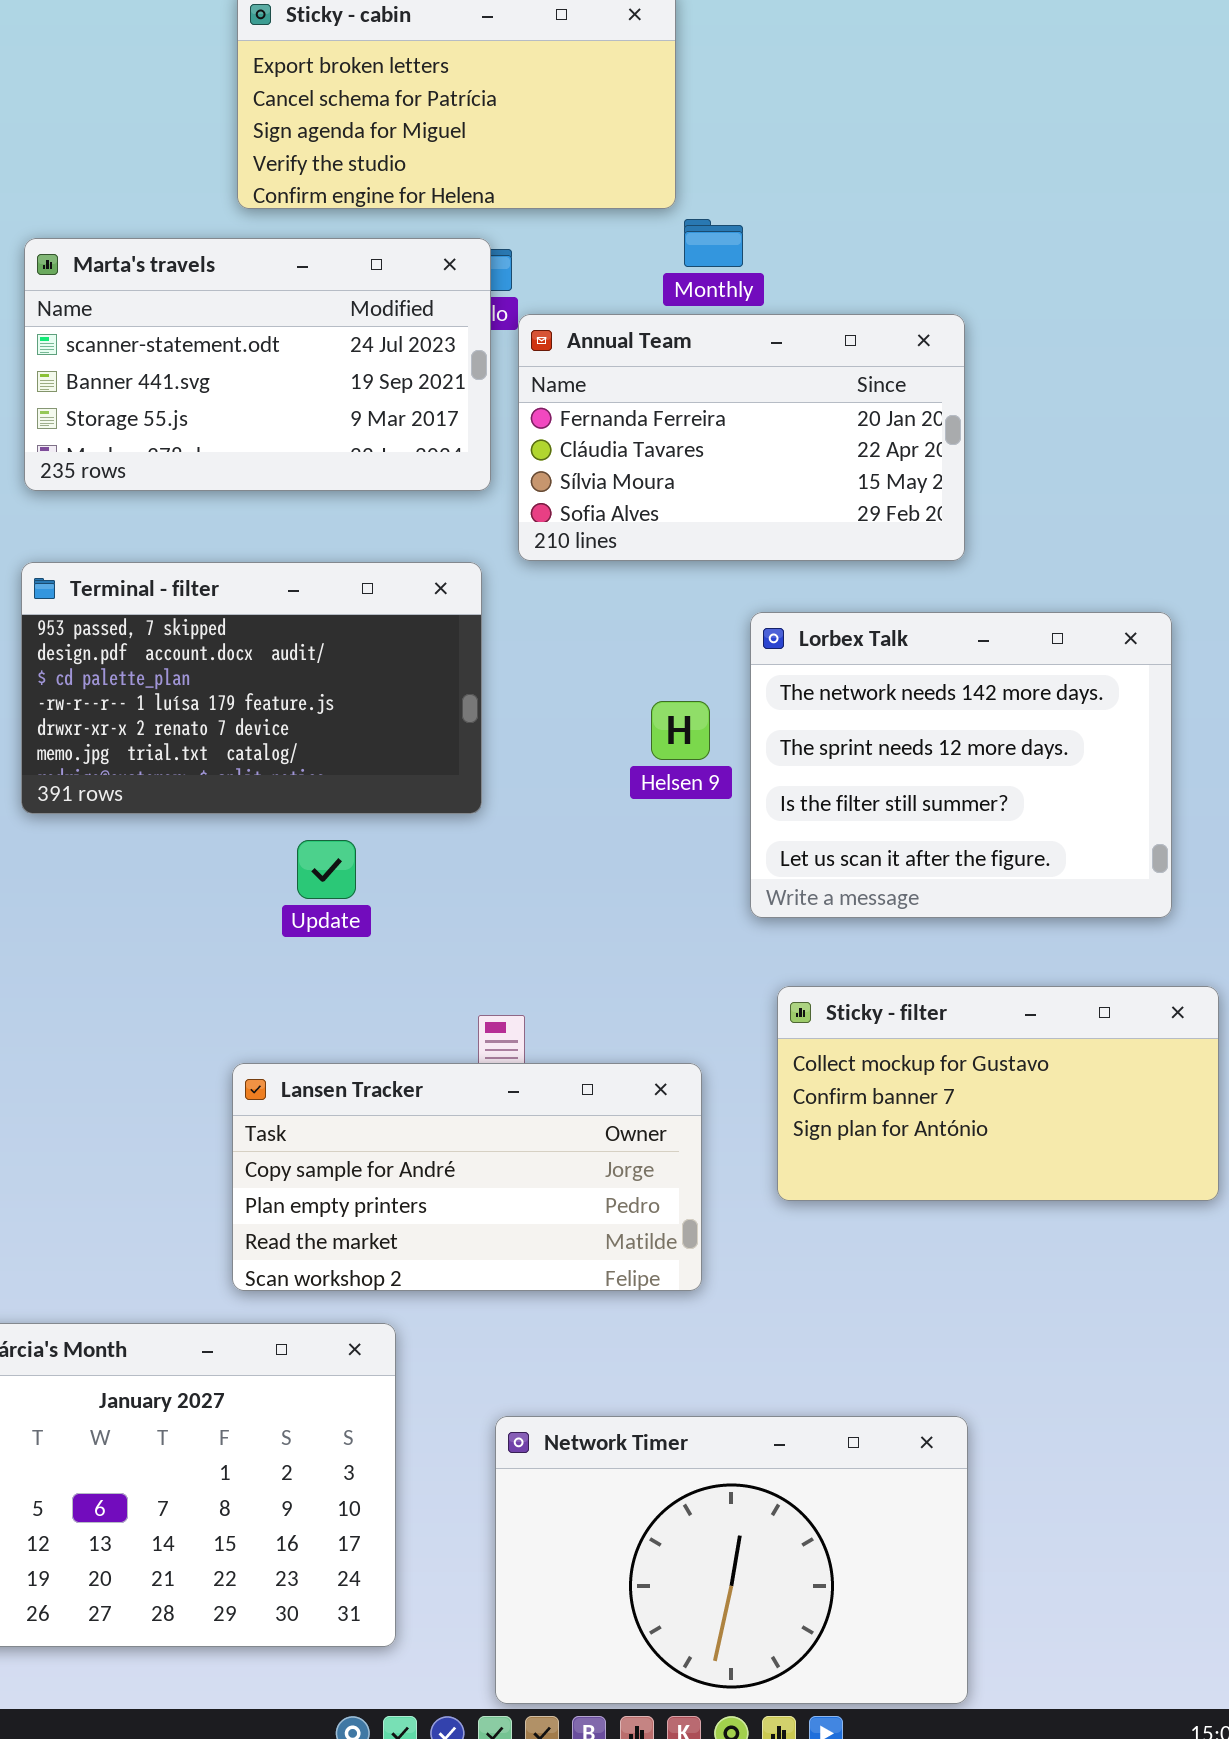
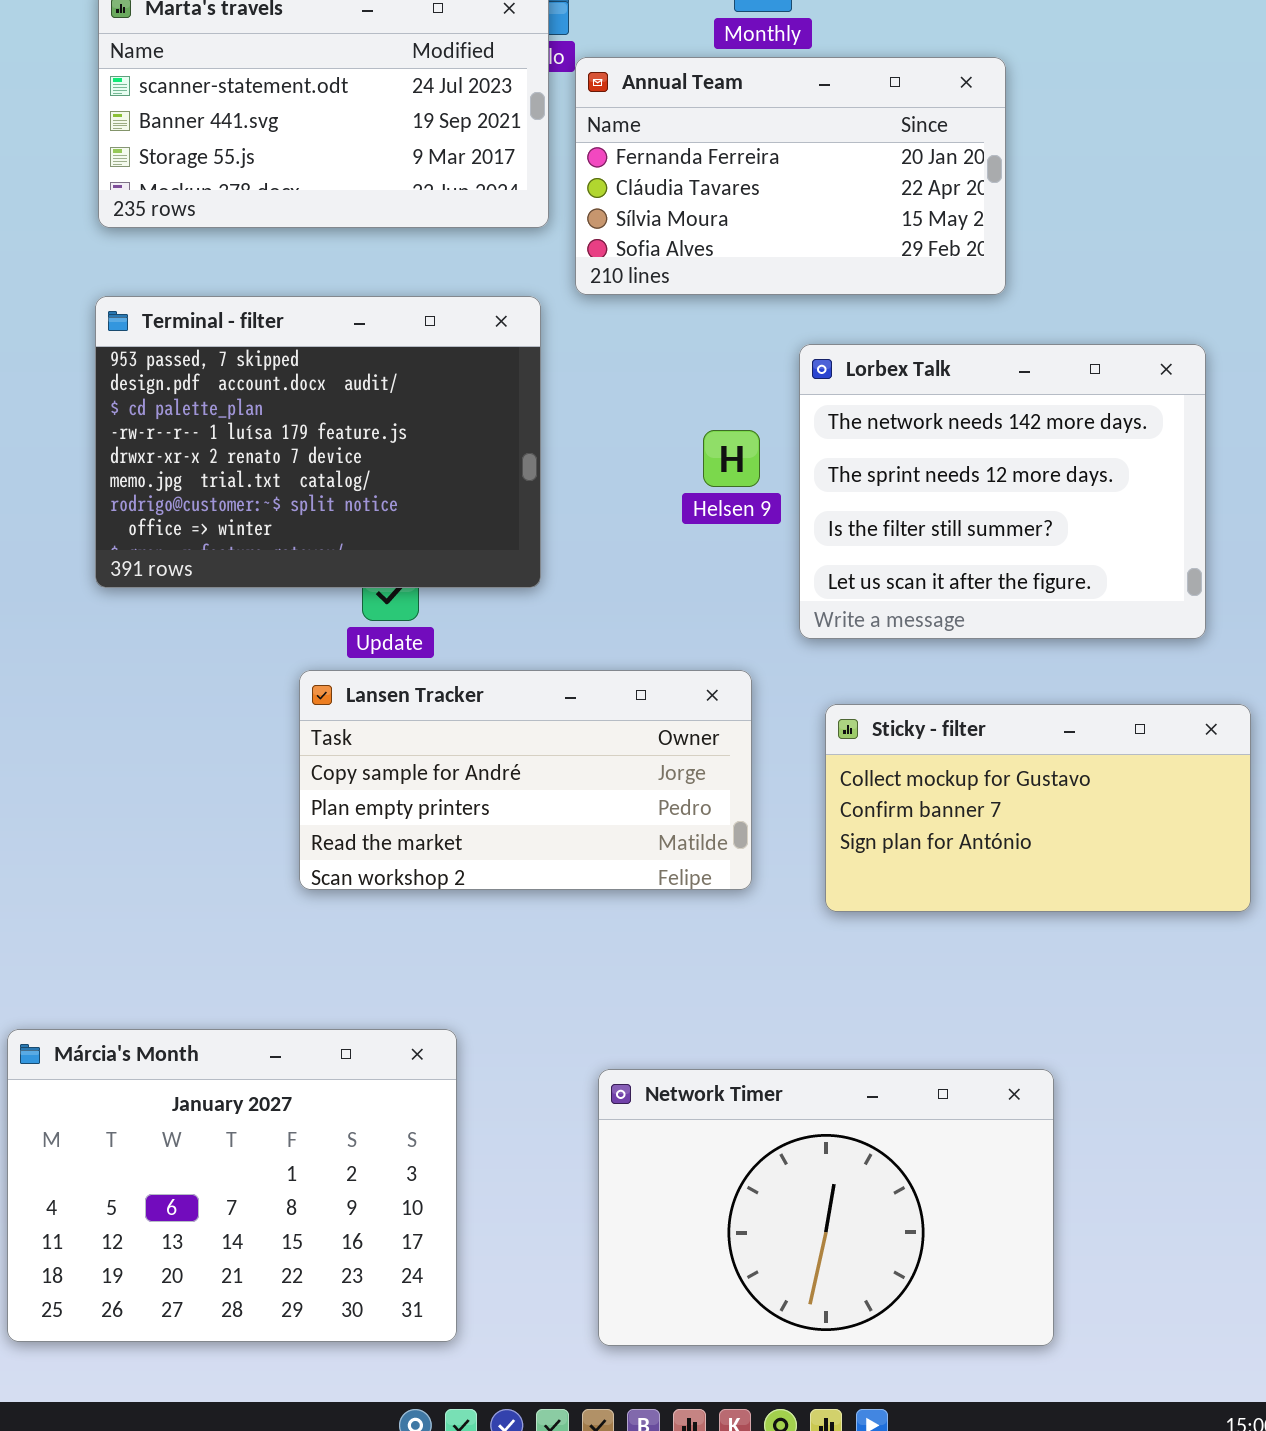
Terminal - filter: [21,562,482,814] -> [95,296,541,588], resized
Lansen Tracker: [232,1063,702,1291] -> [299,670,752,890], moved
Network Timer: [495,1416,968,1704] -> [598,1069,1054,1346], moved

